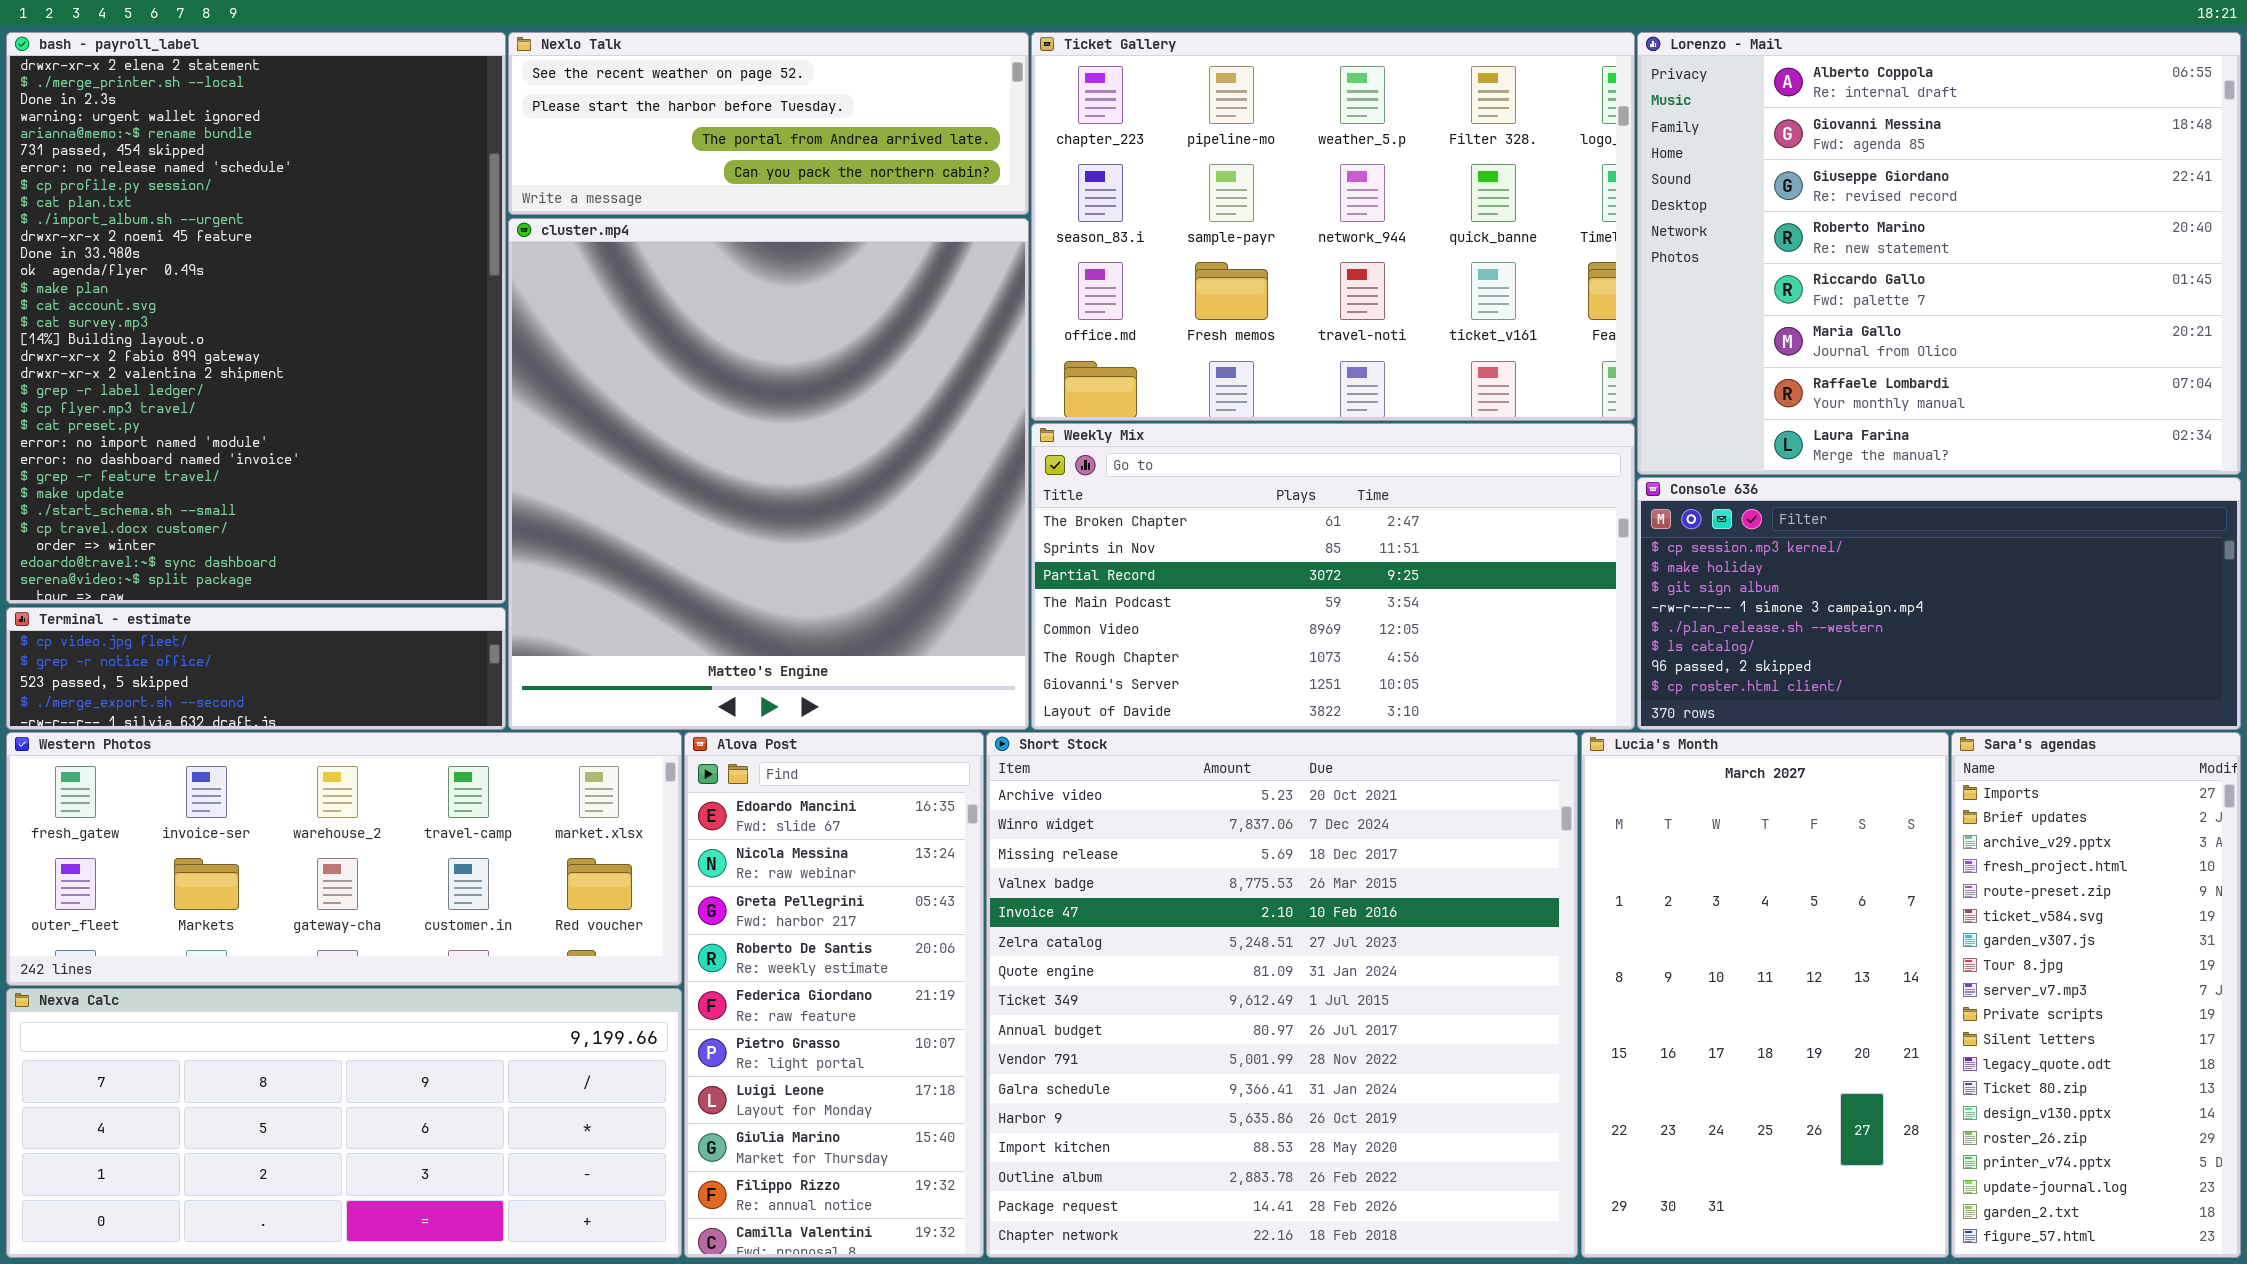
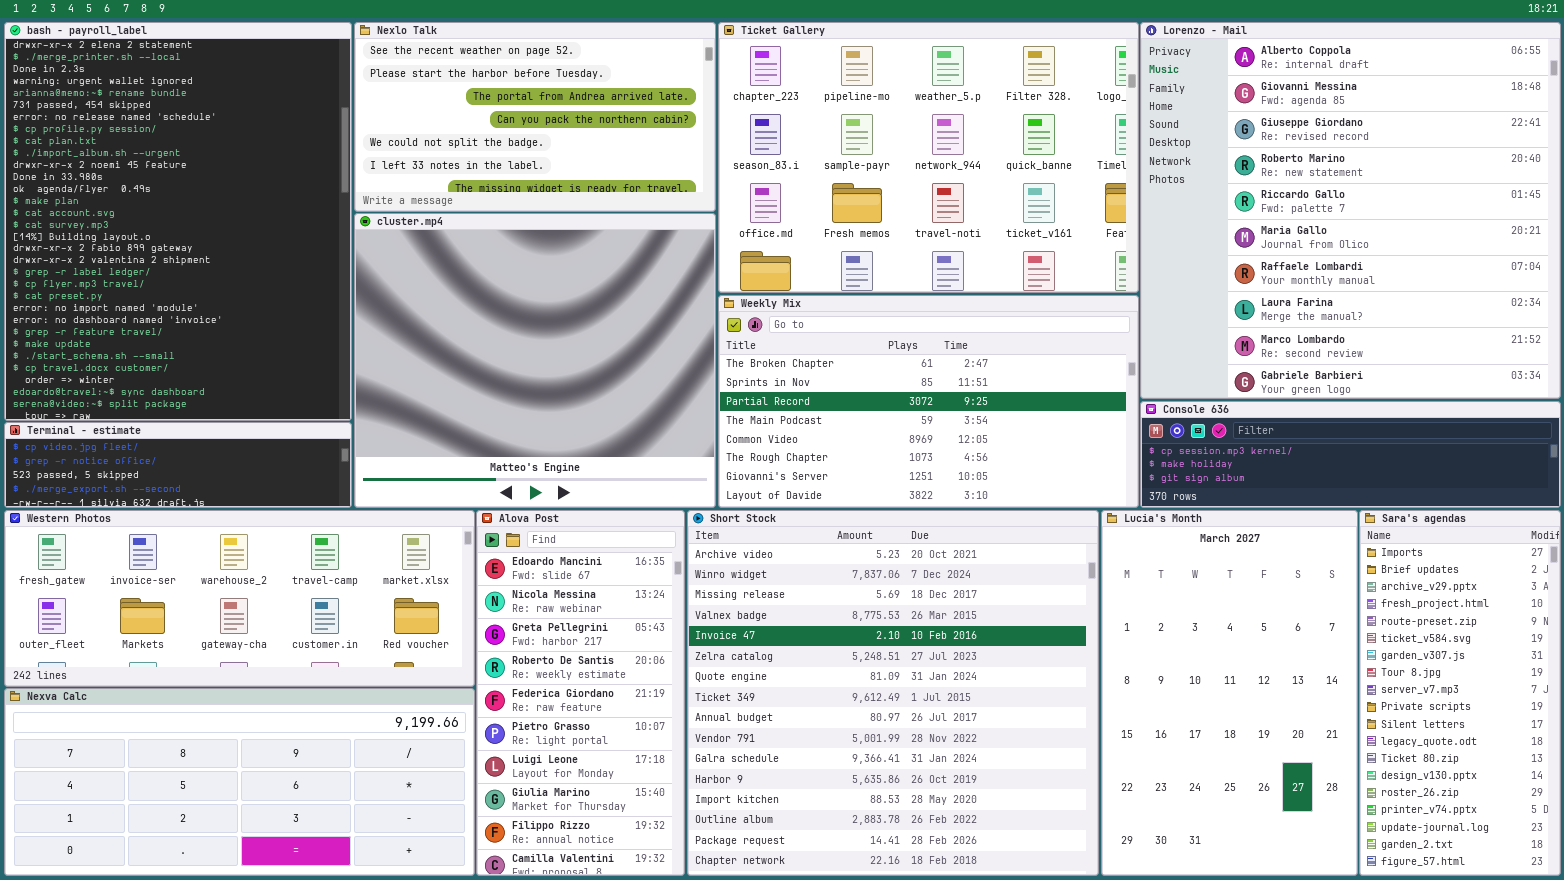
Nexlo Talk: [508,32,1029,215] -> [354,22,716,212], resized
Lorenzo - Mail: [1637,32,2241,475] -> [1140,22,1561,399], resized
cluster.mp4: [508,218,1029,730] -> [354,213,716,508], resized
Console 636: [1637,477,2241,730] -> [1140,401,1561,508], resized

